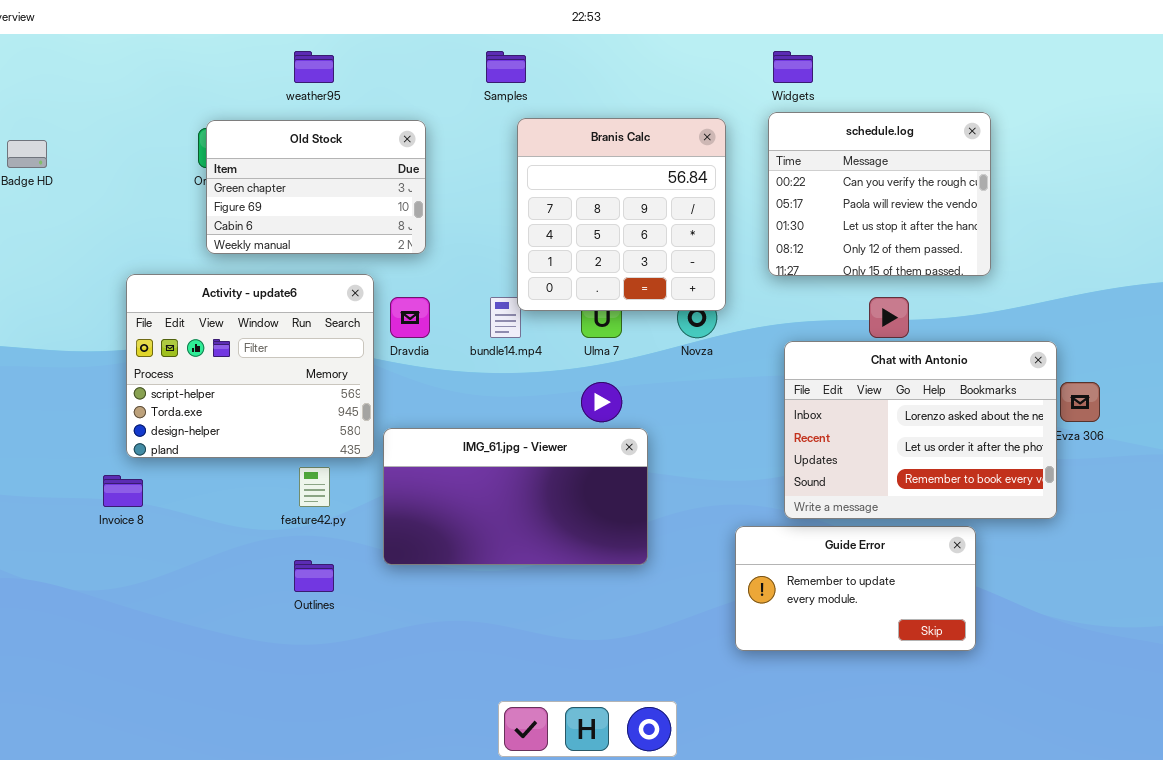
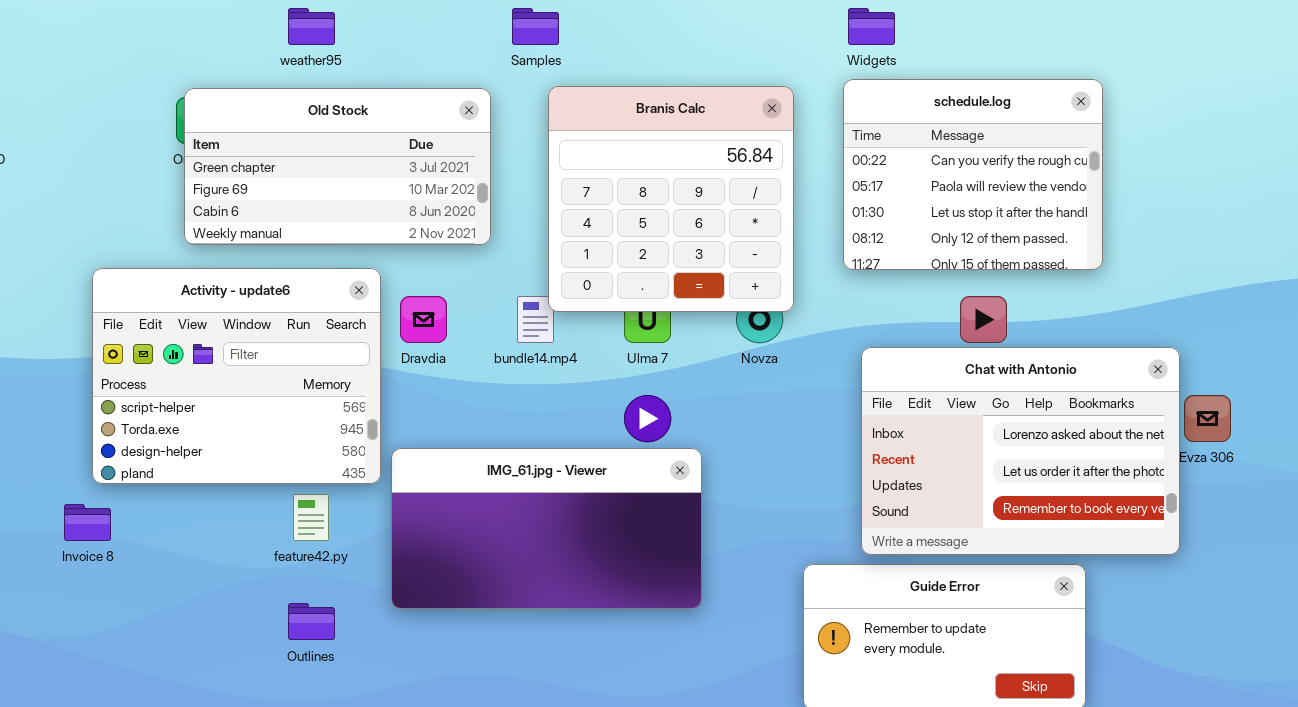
Old Stock: [206,120,426,254] -> [184,88,491,245], resized

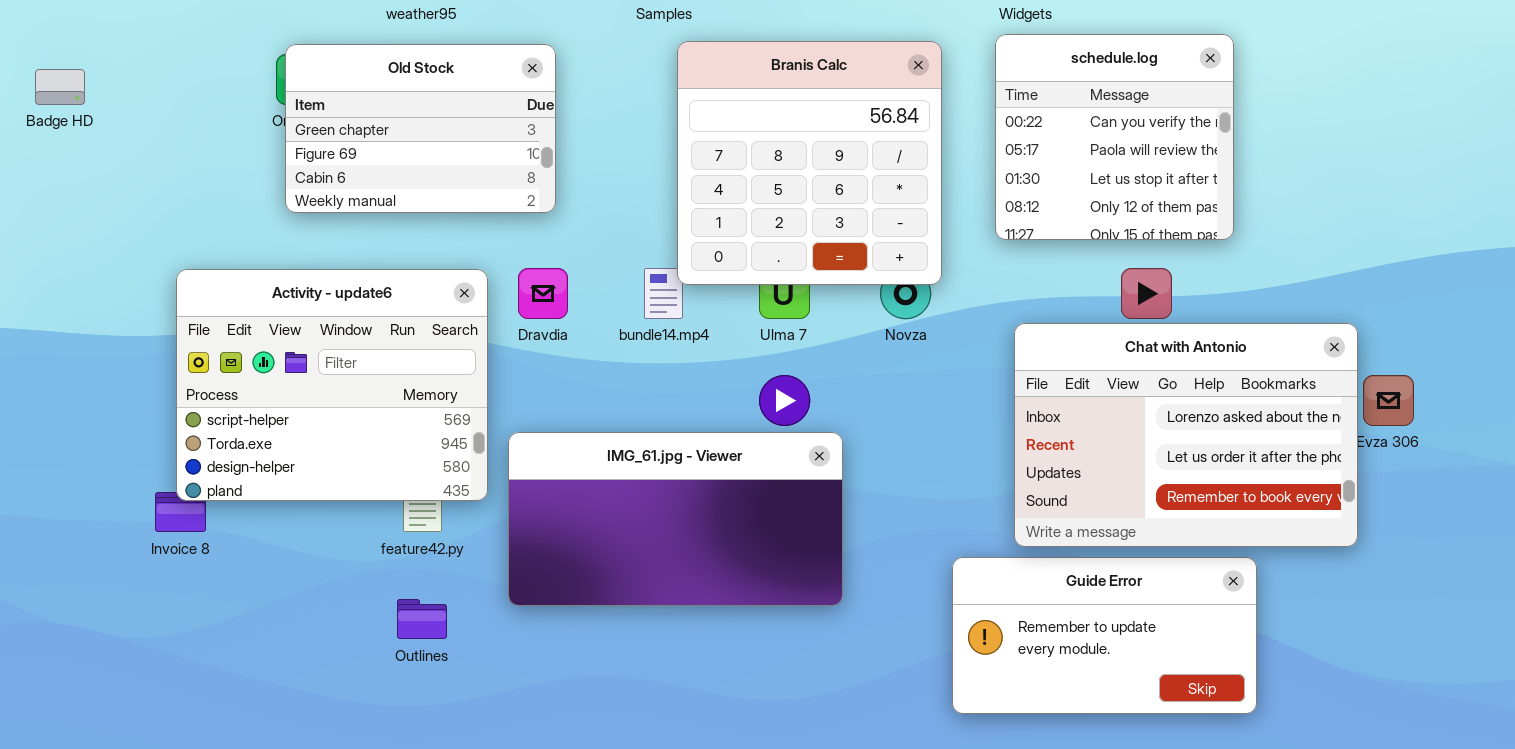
schedule.log: [843,79,1103,270] -> [995,34,1234,240], resized
Old Stock: [184,88,491,245] -> [285,44,556,213], resized
Activity - update6: [92,268,381,484] -> [176,269,488,501], moved

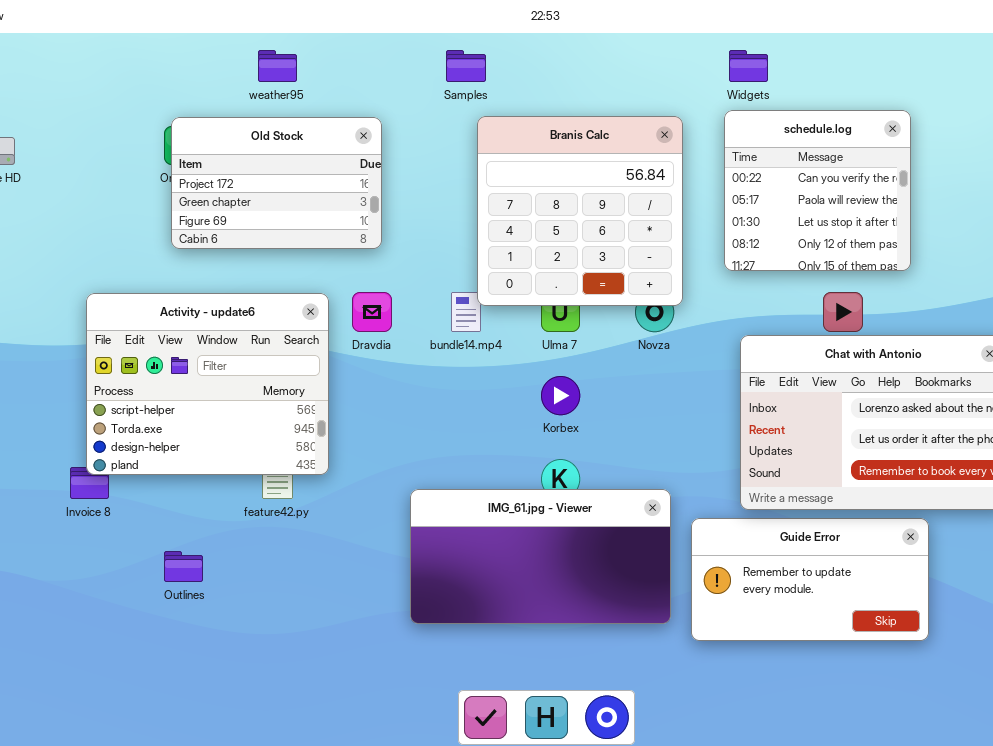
Old Stock: [285,44,556,213] -> [171,117,382,249], scrolled up 1 row
IMG_61.jpg - Viewer: [508,432,843,606] -> [410,489,671,624], moved
Outlines: [397,599,447,639] -> [164,551,203,582], moved

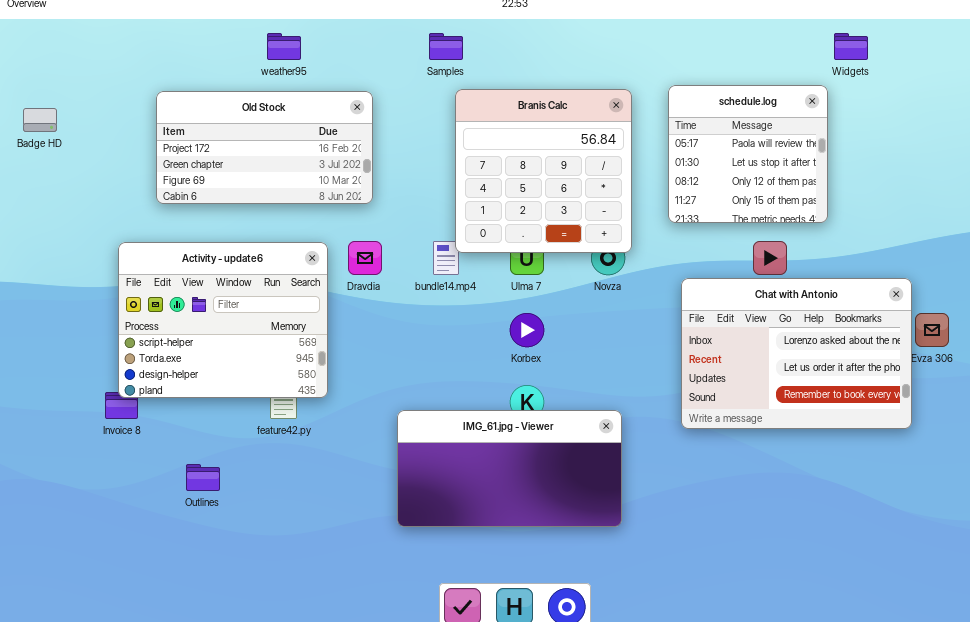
Widgets: [729,50,768,82] -> [834,33,868,60], moved
schedule.log: [724,110,911,271] -> [668,85,828,223], scrolled down 1 row
Old Stock: [171,117,382,249] -> [156,91,373,204], resized
Guide Error: [691,518,929,641] -> none, closed

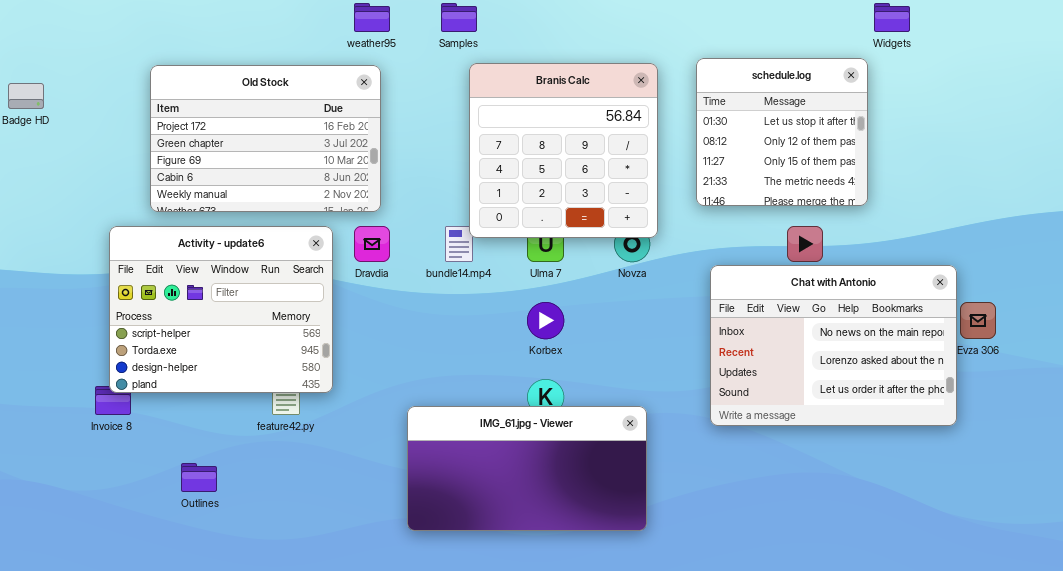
weather95: [267,33,301,60] -> [354,3,390,32], moved
schedule.log: [668,85,828,223] -> [696,58,868,206], scrolled down 1 row
Old Stock: [156,91,373,204] -> [150,65,381,212], resized
Chat with Antonio: [681,278,912,429] -> [710,265,957,426], scrolled up 1 row

